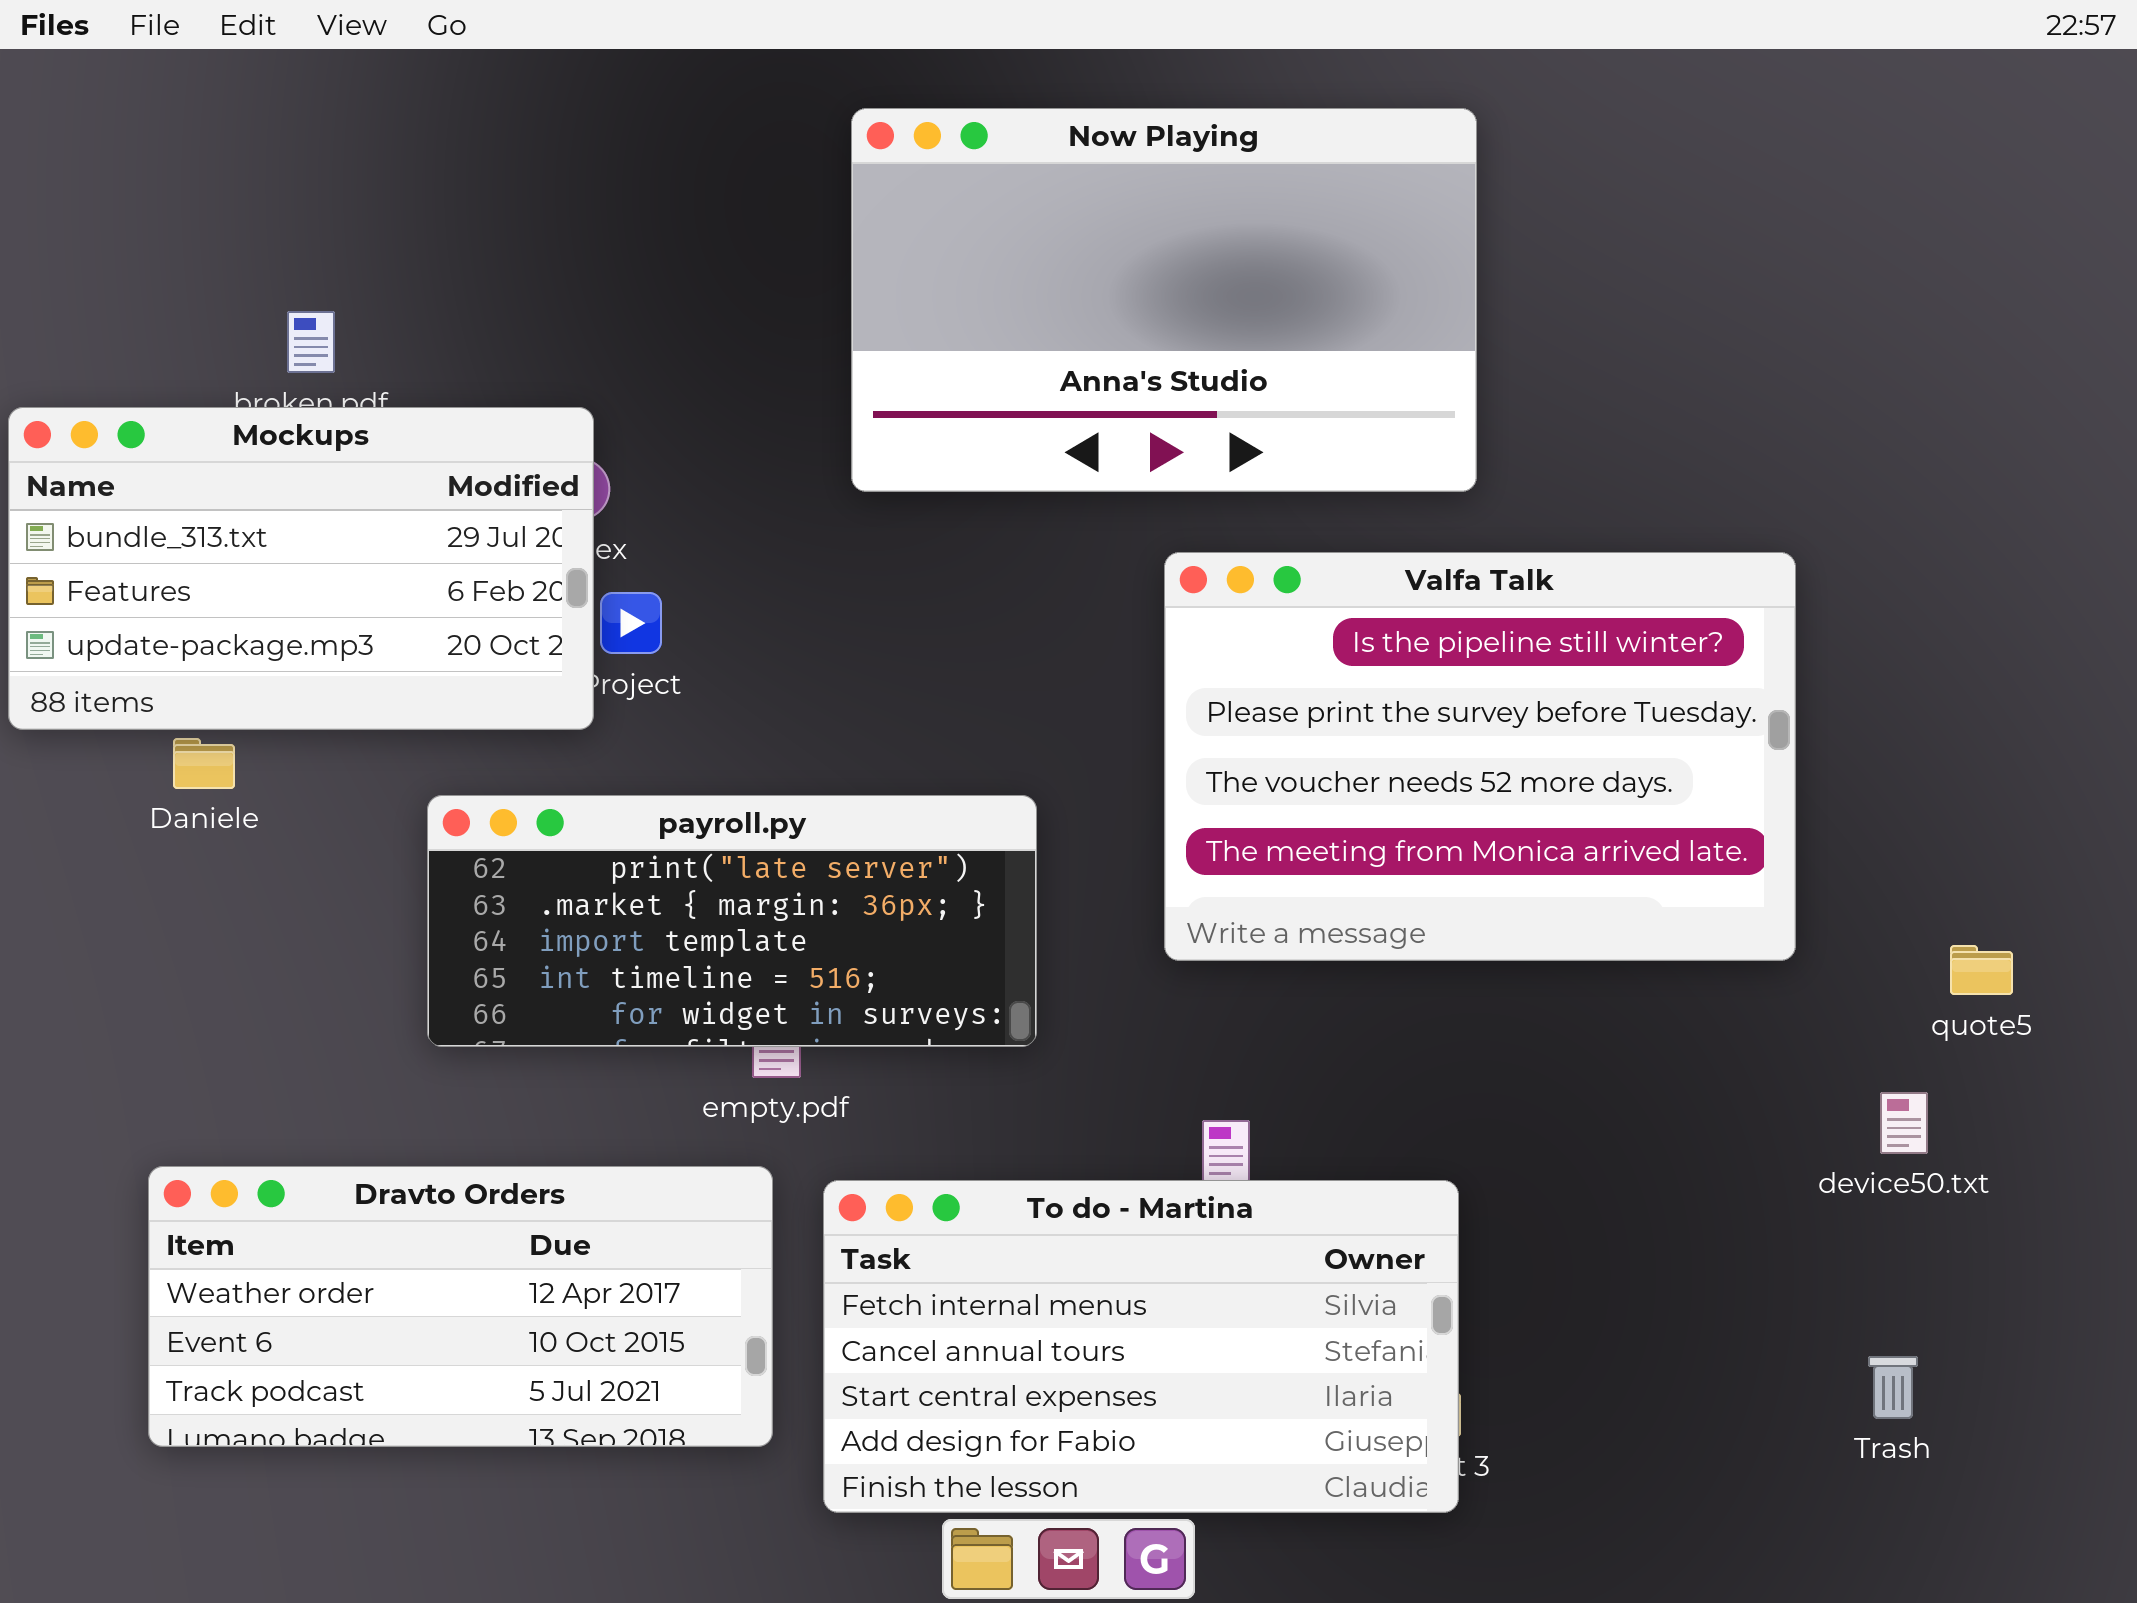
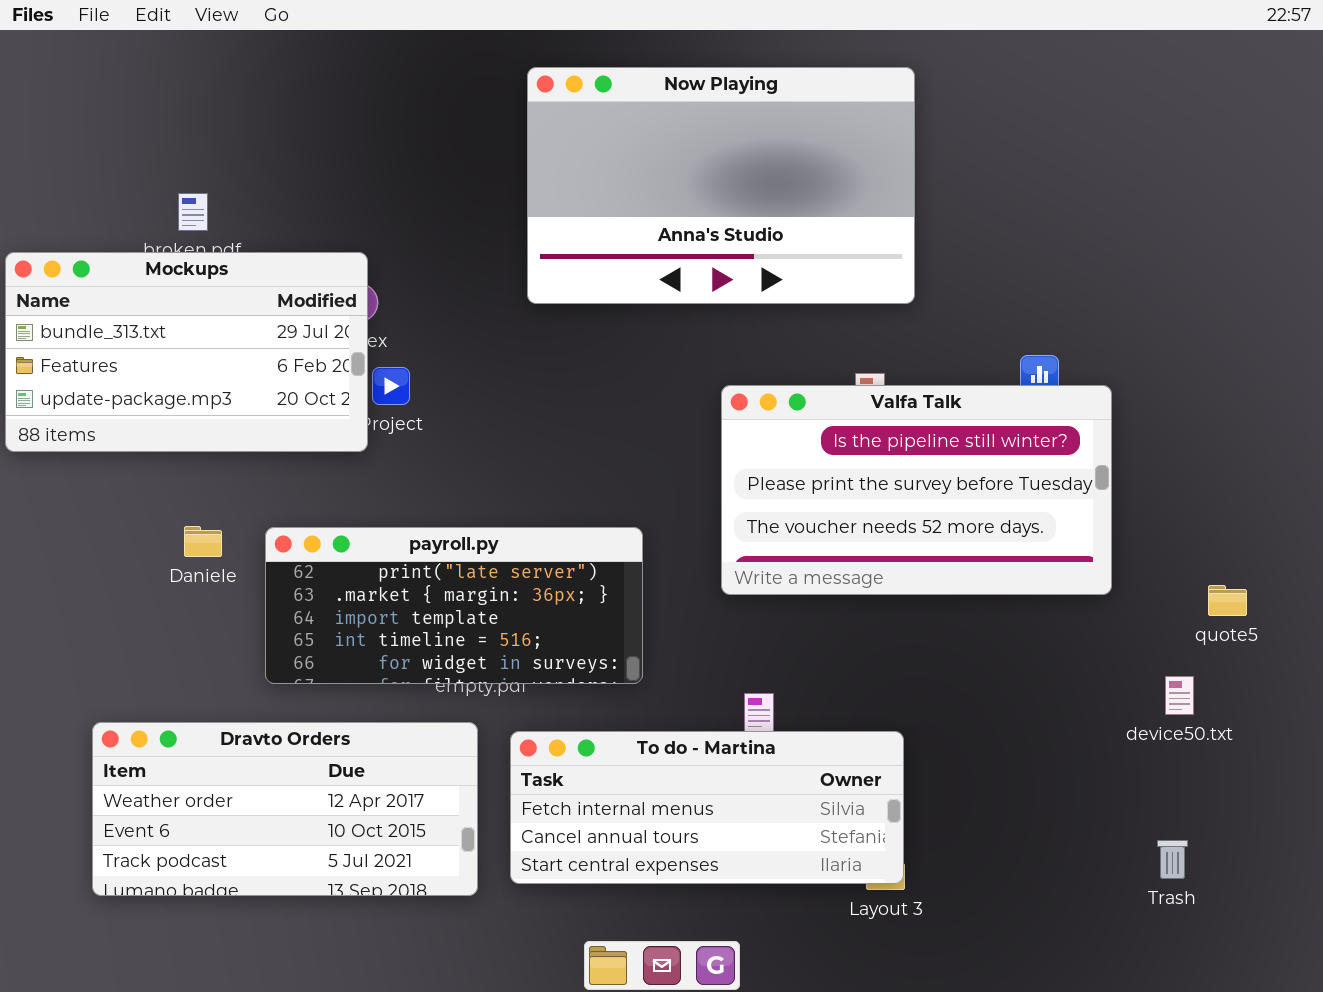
Valfa Talk: [1164,552,1796,961] -> [721,385,1112,595], resized
Daniele: [173,738,235,789] -> [184,526,222,557], moved
payroll.py: [427,795,1037,1047] -> [265,527,643,684], moved
To do - Martina: [823,1180,1459,1513] -> [510,731,904,884], resized

